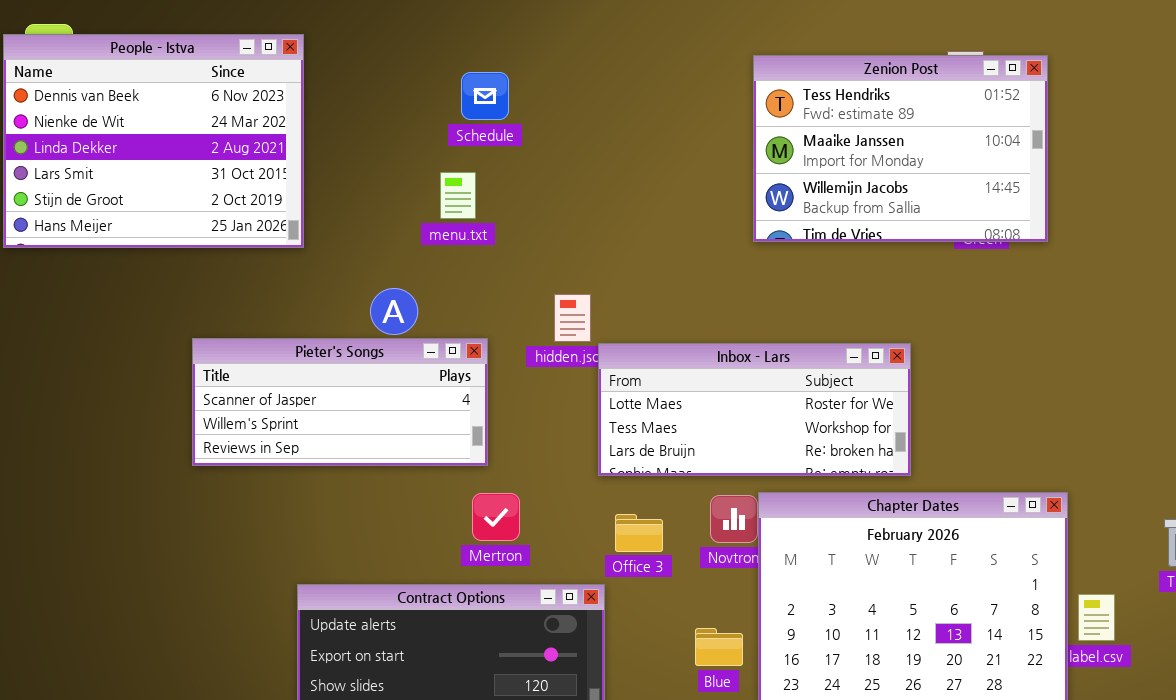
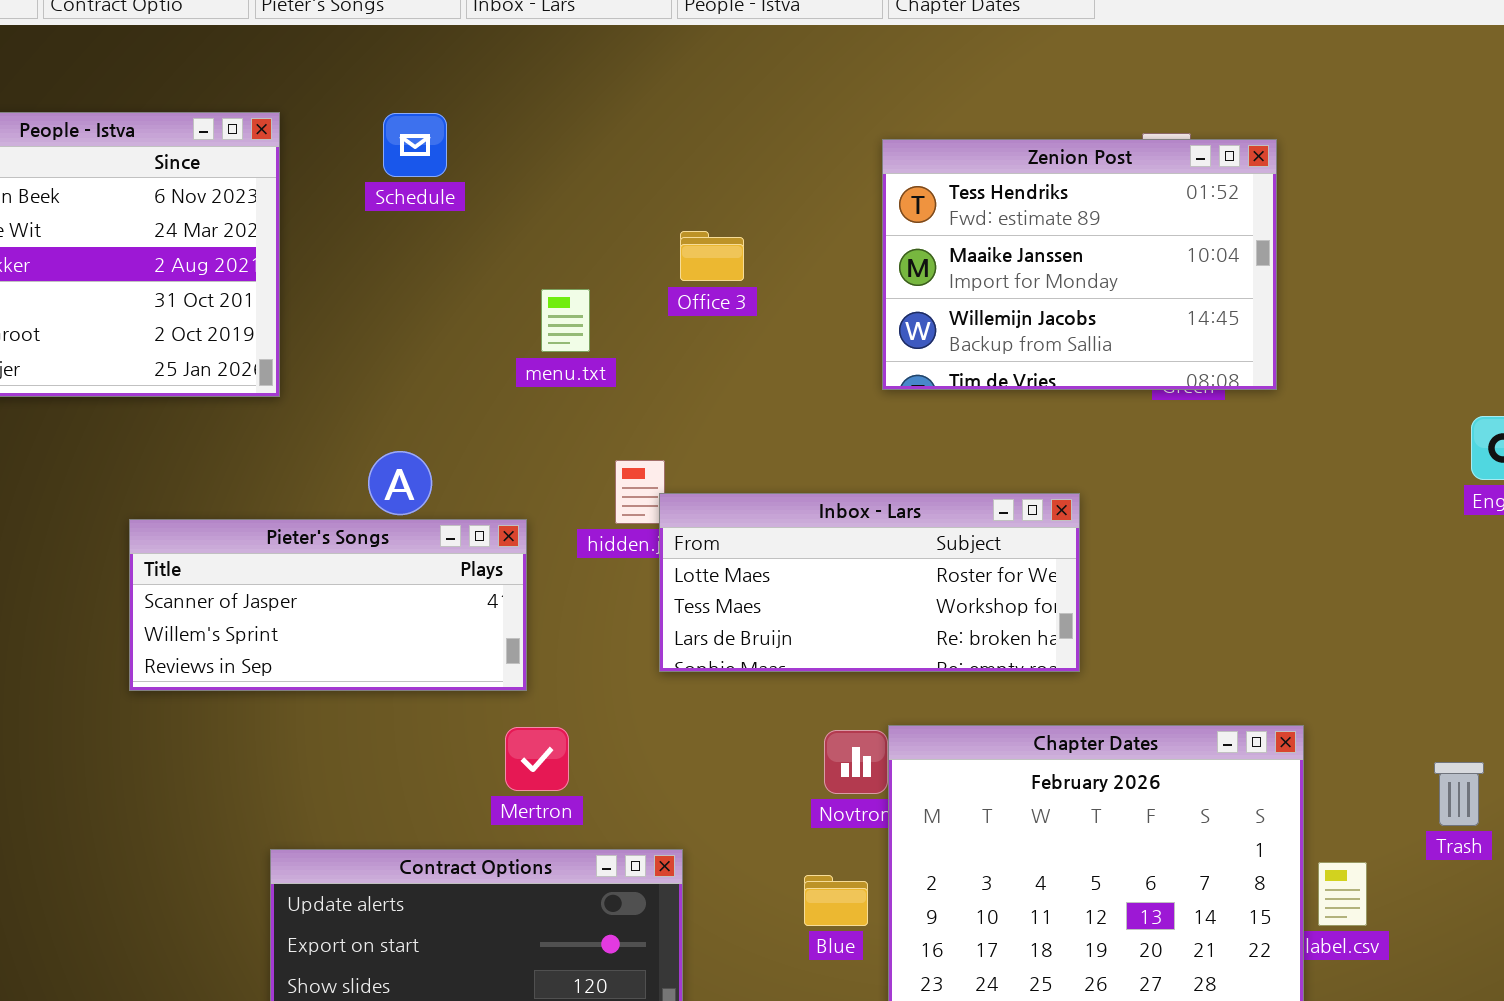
Schedule: [461,72,509,120] -> [383,113,447,177], moved
menu.txt: [440,172,476,219] -> [541,289,590,352], moved
Inbox - Lars: [598,343,911,476] -> [659,493,1080,672], moved
Office 3: [615,514,663,552] -> [680,231,744,281], moved
Blue: [695,628,743,666] -> [804,875,868,926], moved

